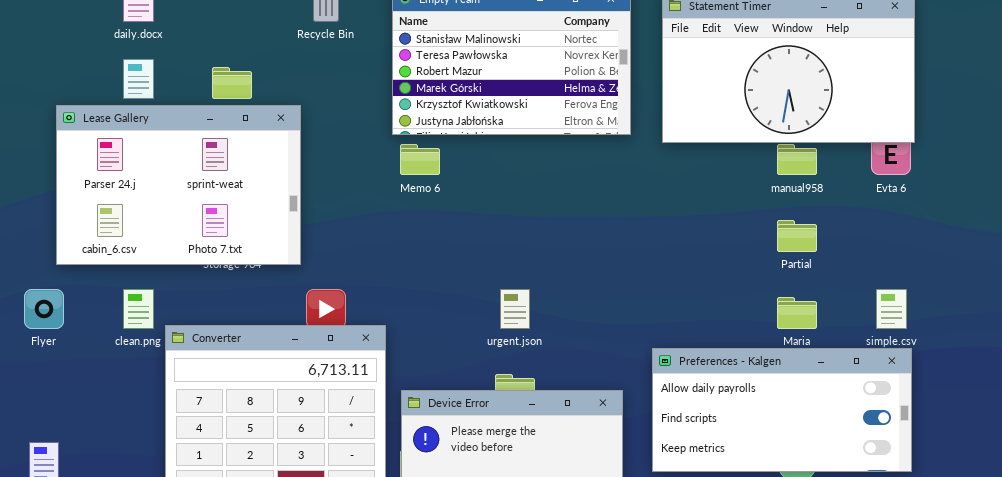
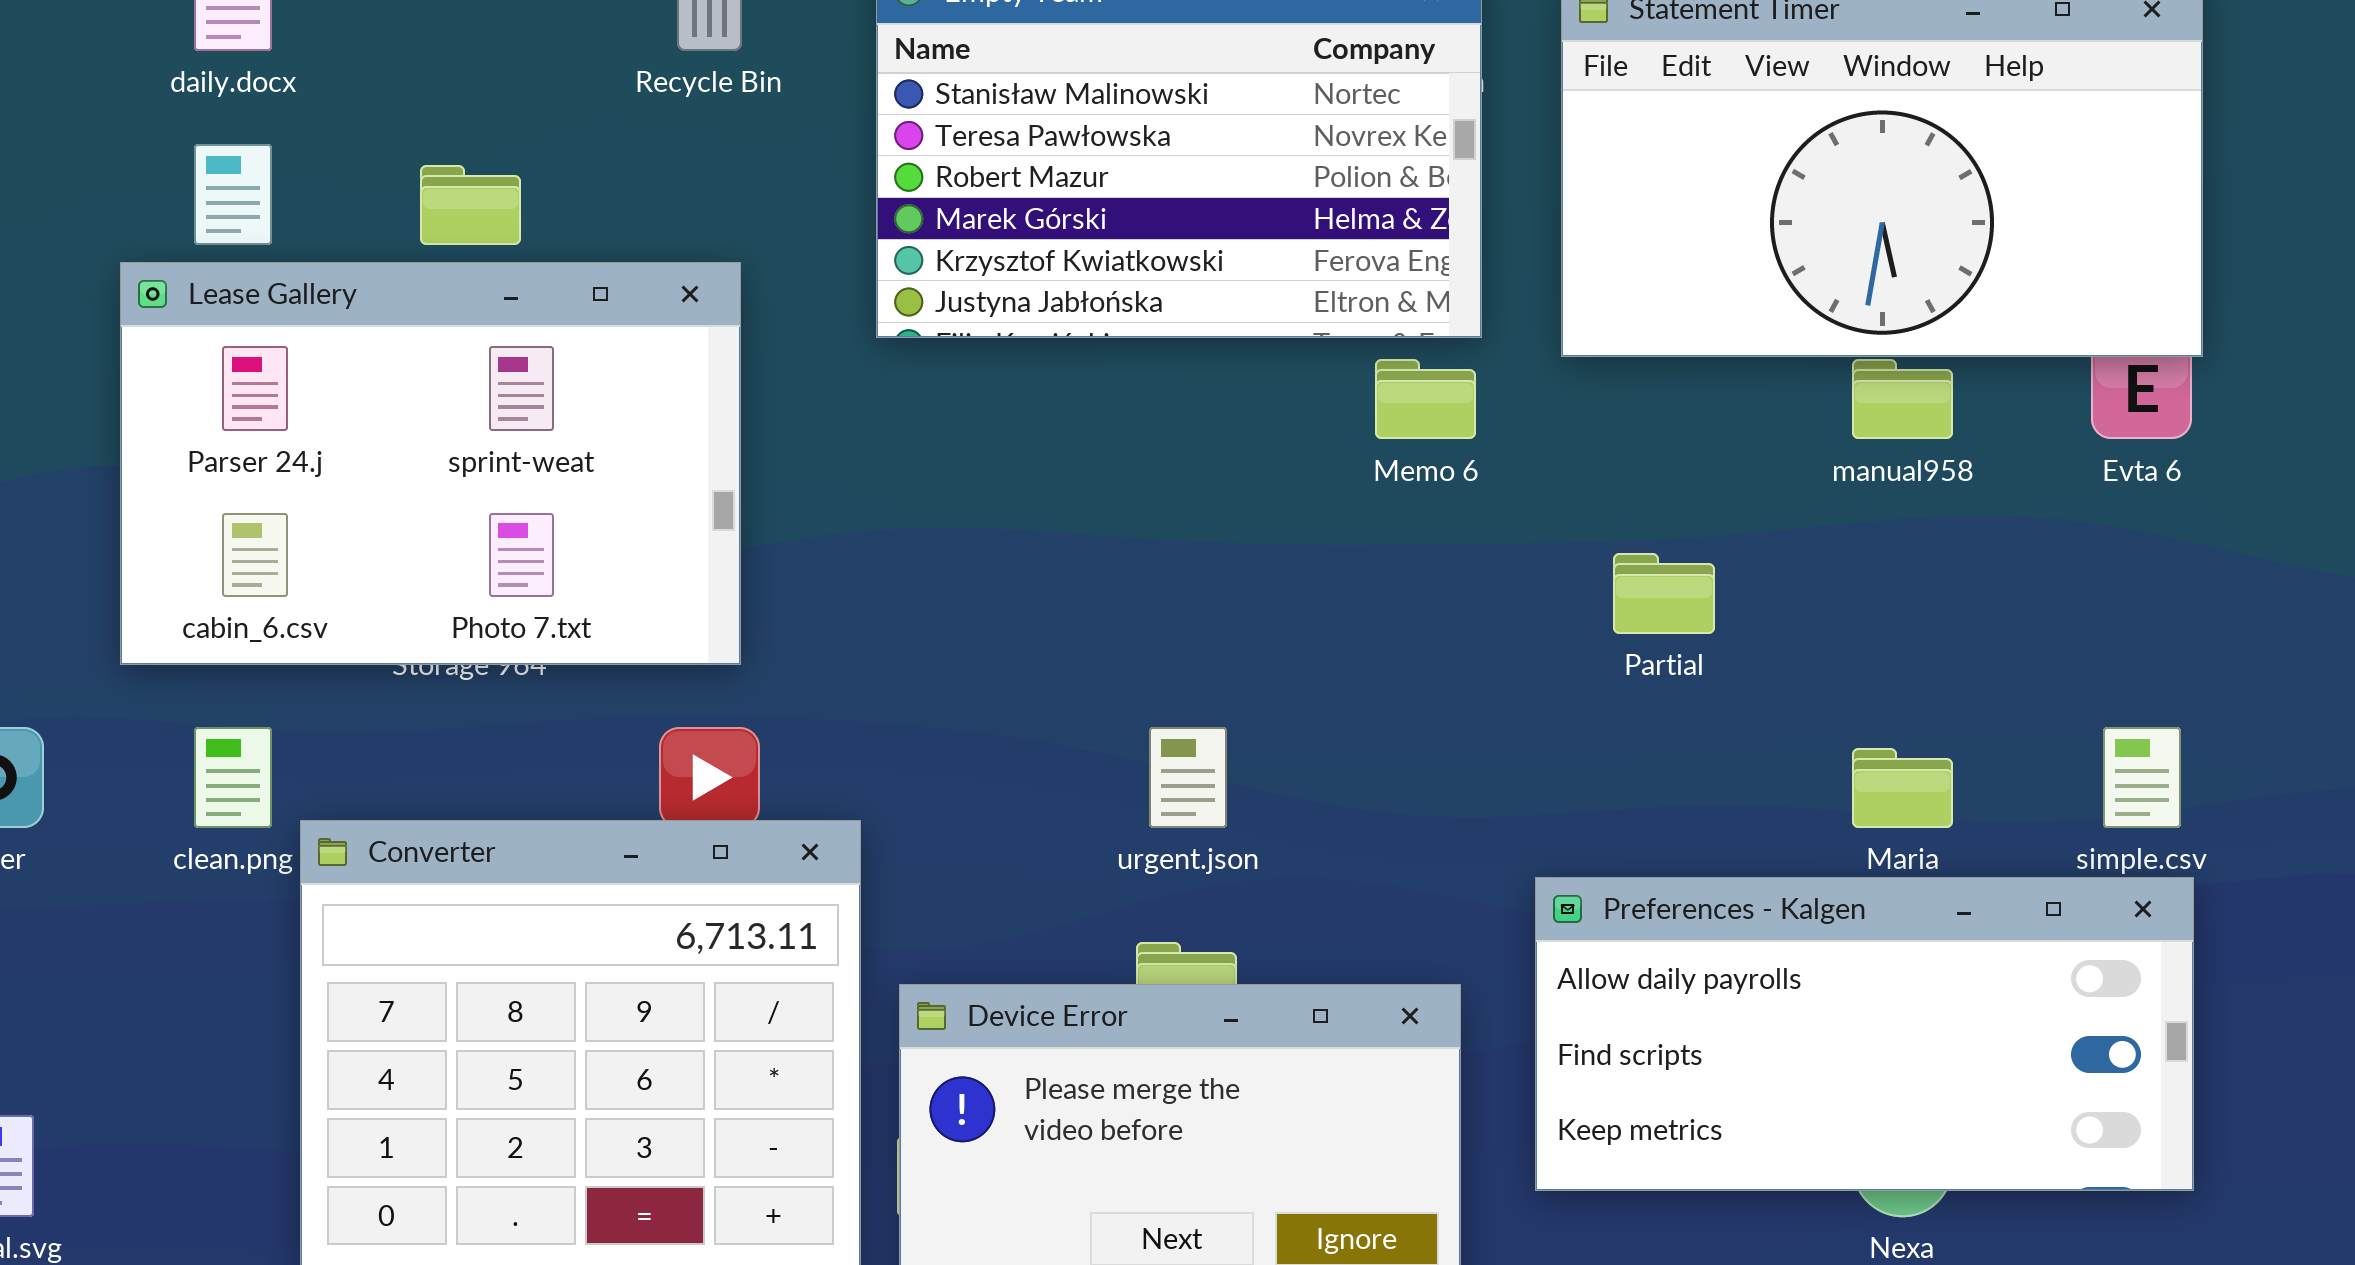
Lease Gallery: [56,105,301,265] -> [120,262,741,665], moved
Memo 6: [400,144,440,175] -> [1375,359,1476,439], moved
Partial: [777,220,817,252] -> [1613,553,1715,634], moved

